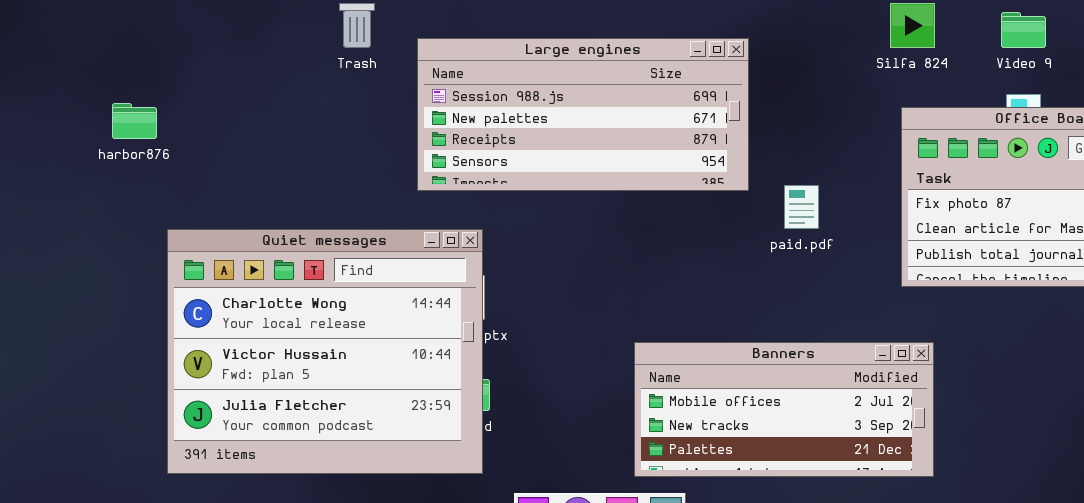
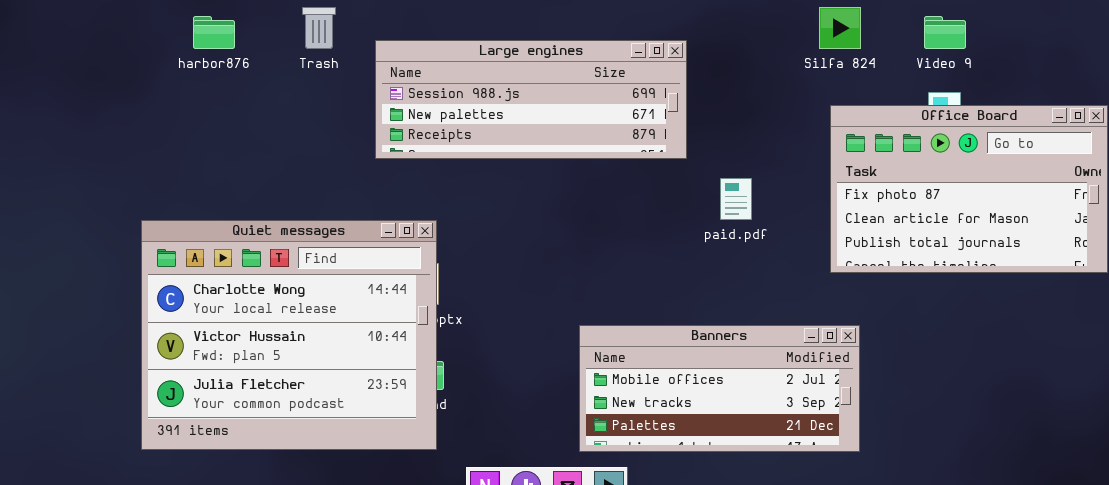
Large engines: [417,38,749,191] -> [375,40,687,159], resized
harbor876: [112,103,157,139] -> [193,16,235,49], moved

